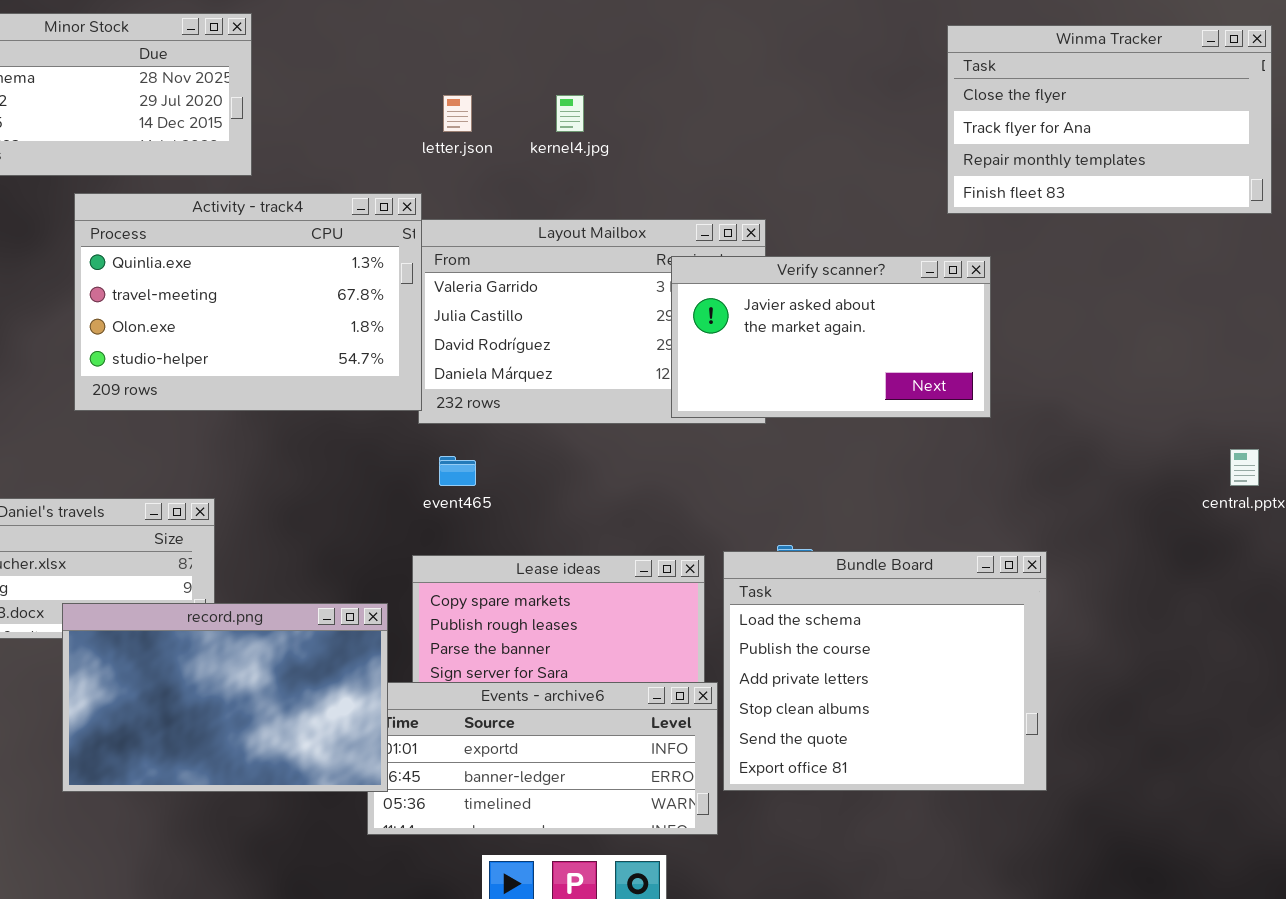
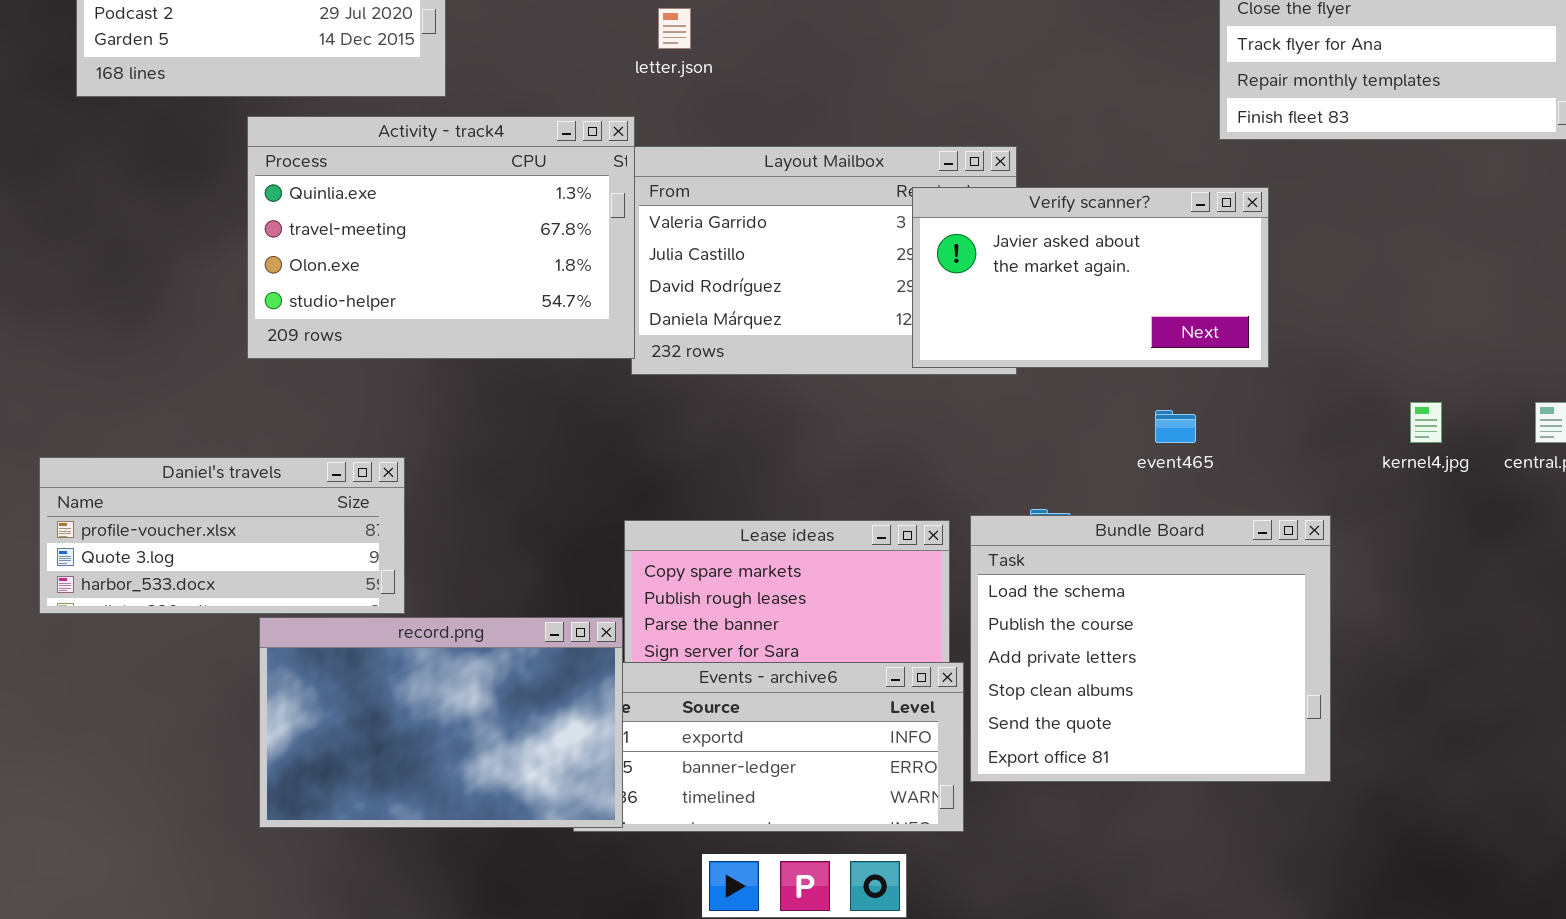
kernel4.jpg: [556,95,584,132] -> [1410,402,1442,443], moved
event465: [439,456,476,486] -> [1155,410,1196,443], moved
record.png: [62,603,388,792] -> [259,617,623,828], moved

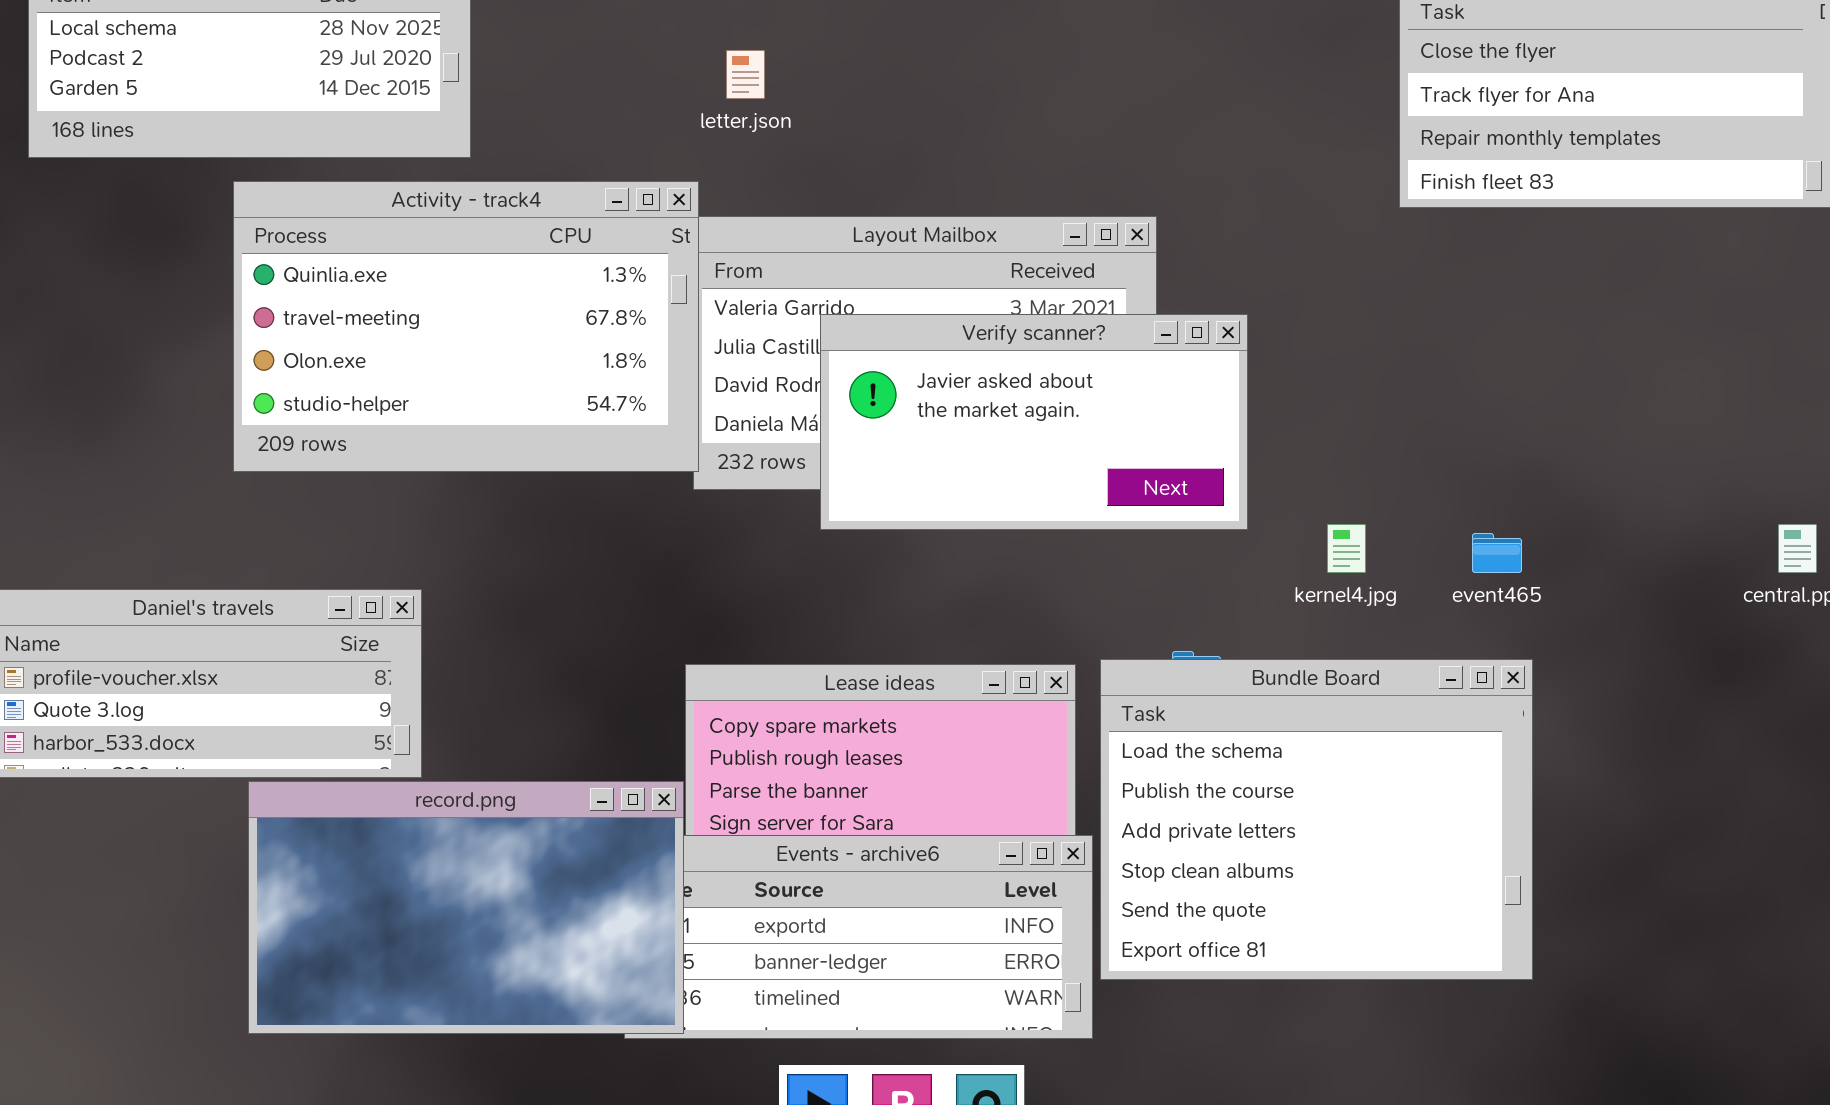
Verify scanner?: [912,187,1269,368] -> [820,314,1248,530], moved
kernel4.jpg: [1410,402,1442,443] -> [1327,524,1366,573], moved
event465: [1155,410,1196,443] -> [1472,533,1522,573], moved

